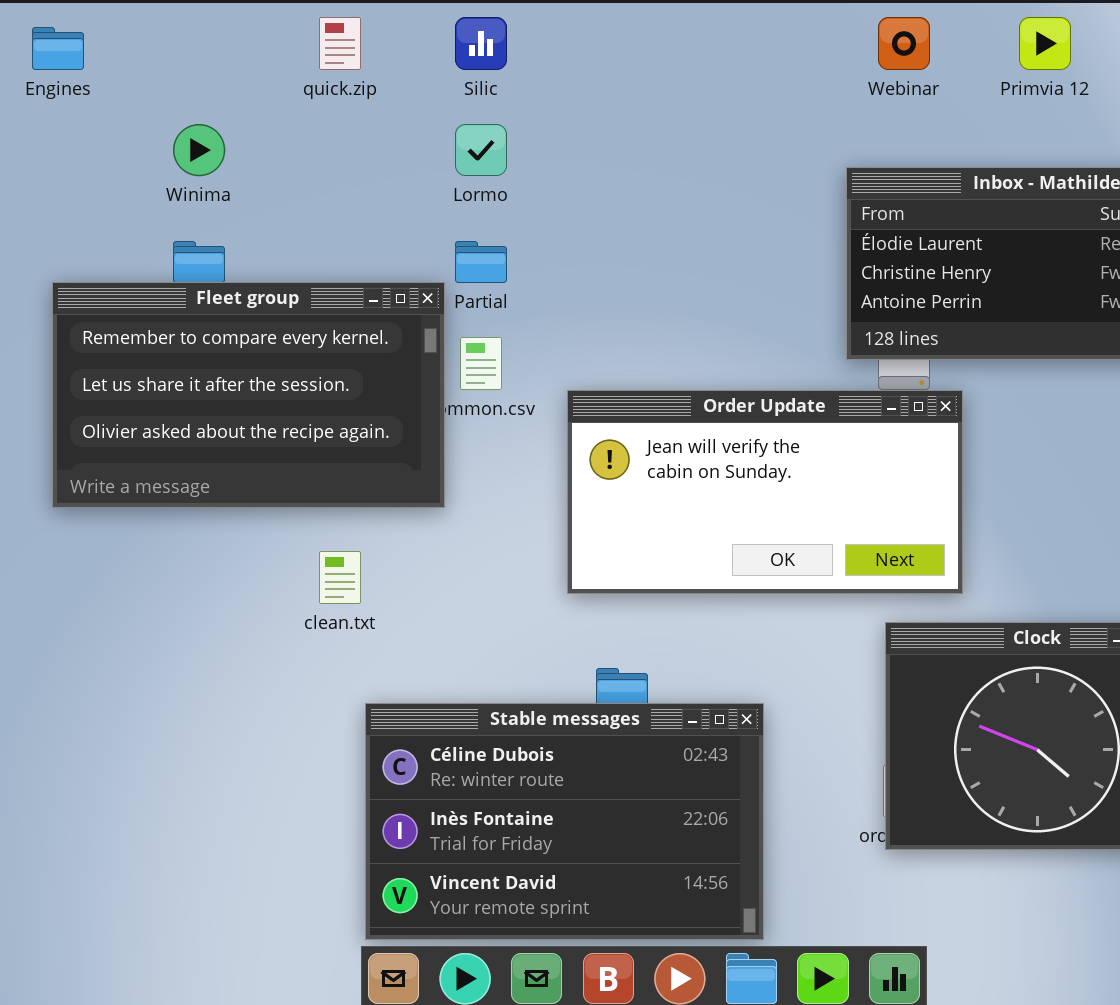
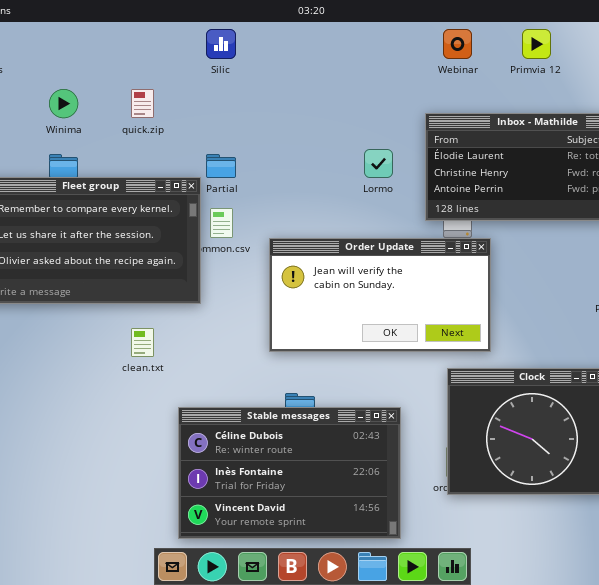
quick.zip: [319,17,361,70] -> [131,89,154,118], moved
Lormo: [455,124,507,176] -> [364,149,393,178], moved
Stable messages: [365,703,764,940] -> [178,407,401,539], moved

